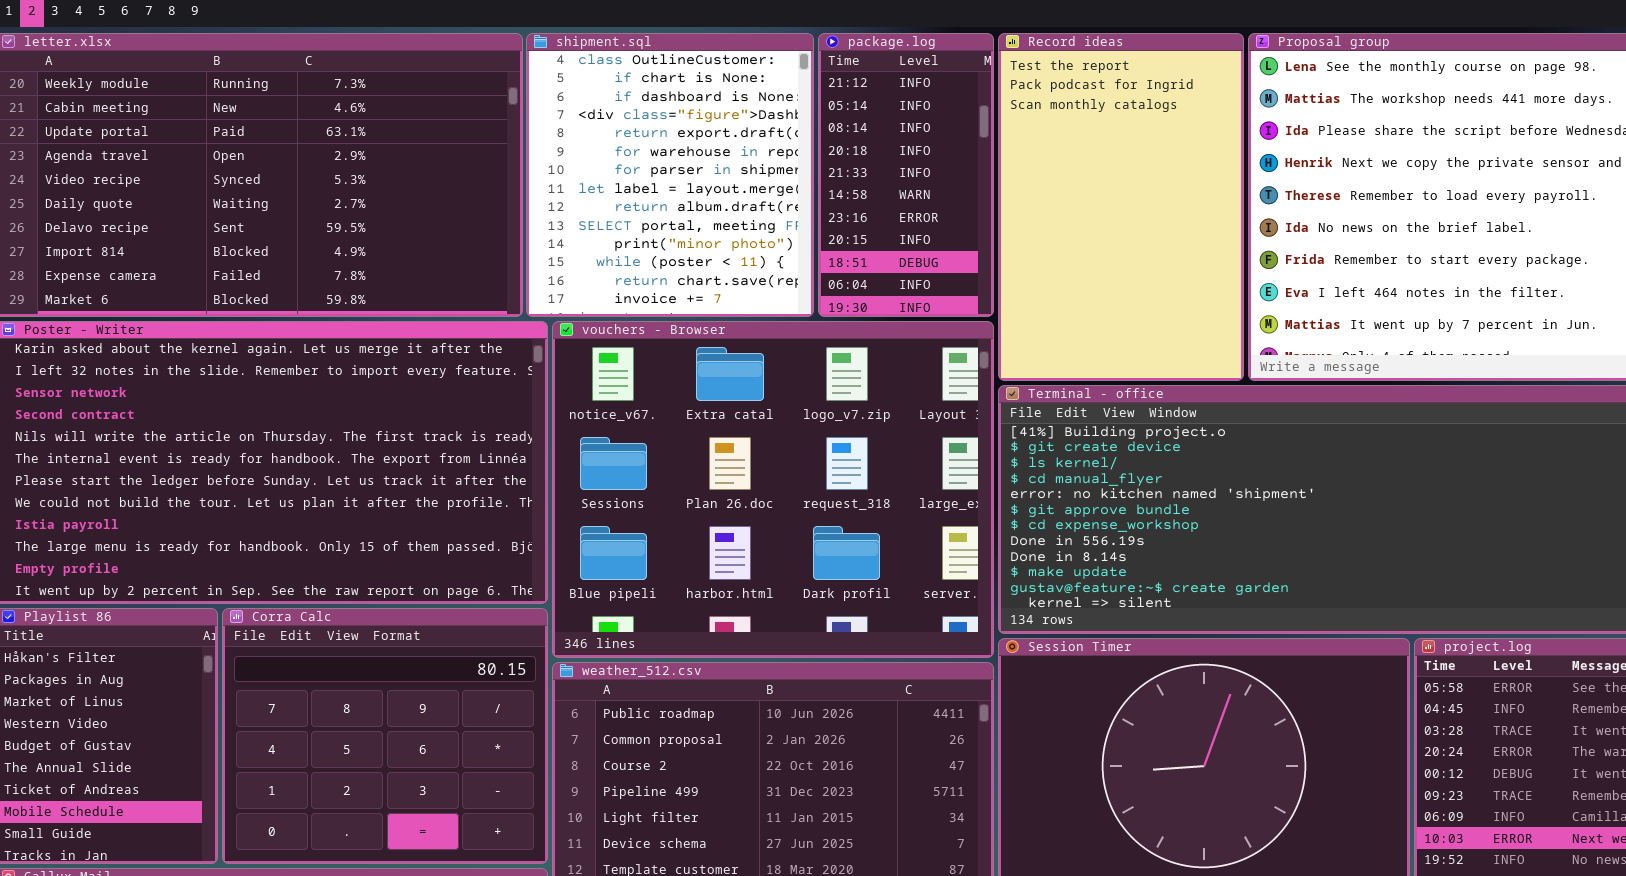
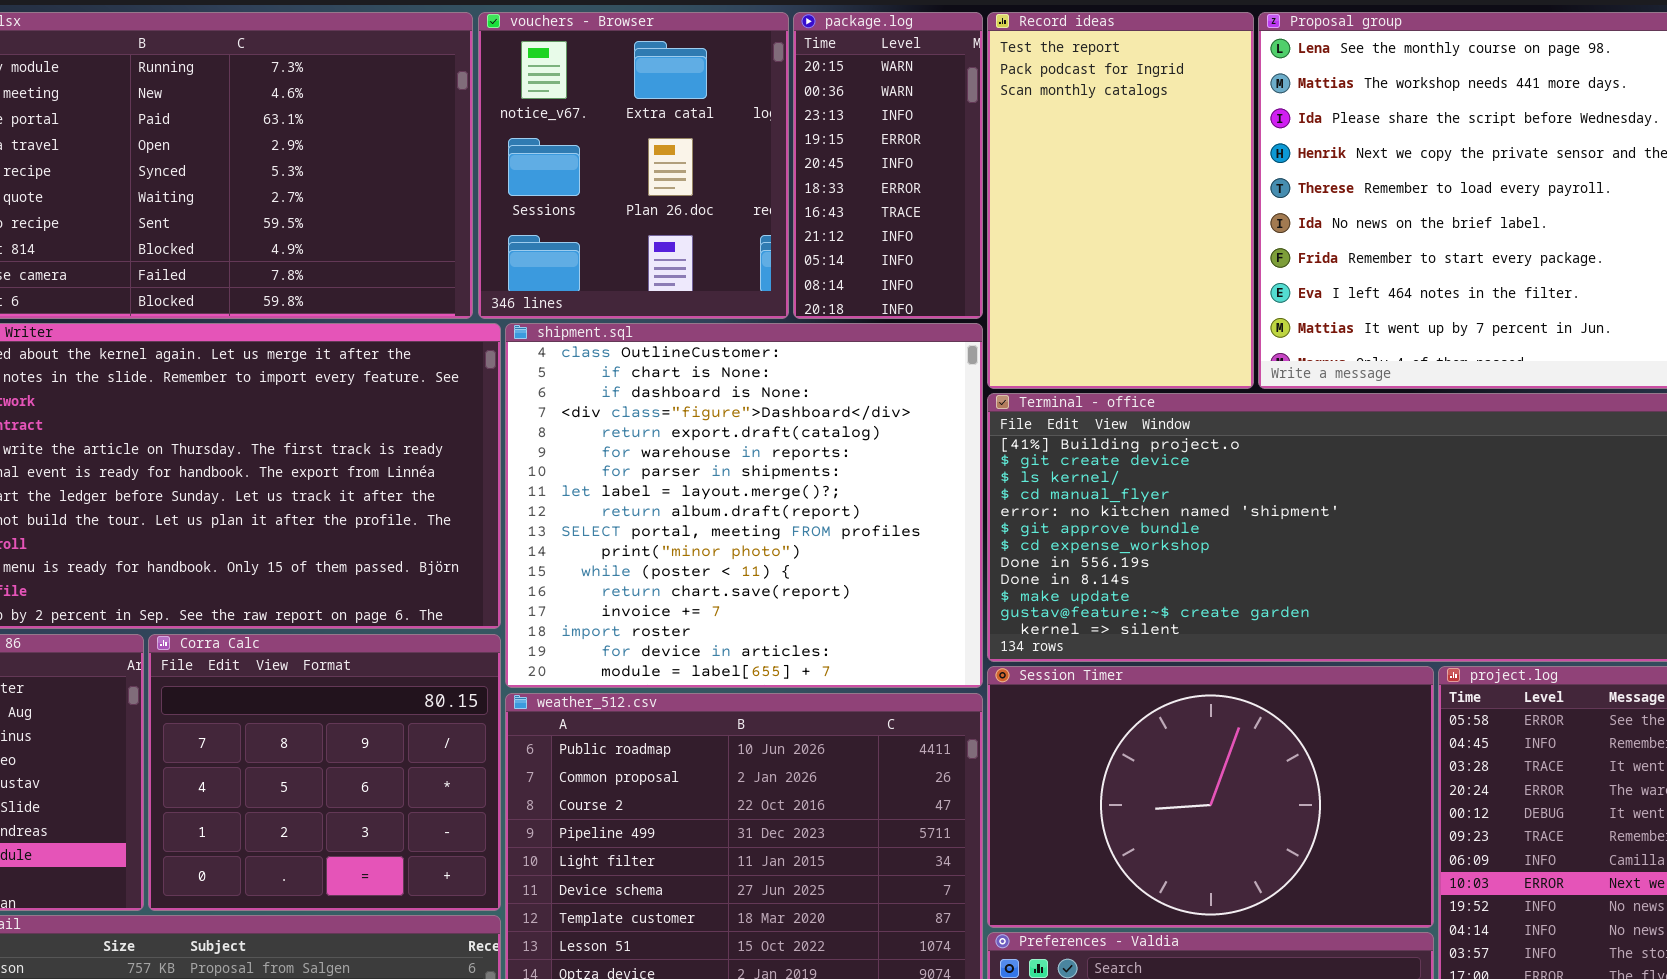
shipment.sql: [526,33,814,317] -> [505,323,983,688], moved, resized
package.log: [818,33,994,317] -> [793,12,983,319], scrolled up 7 rows
vouchers - Browser: [552,321,994,658] -> [478,12,789,319], moved, resized

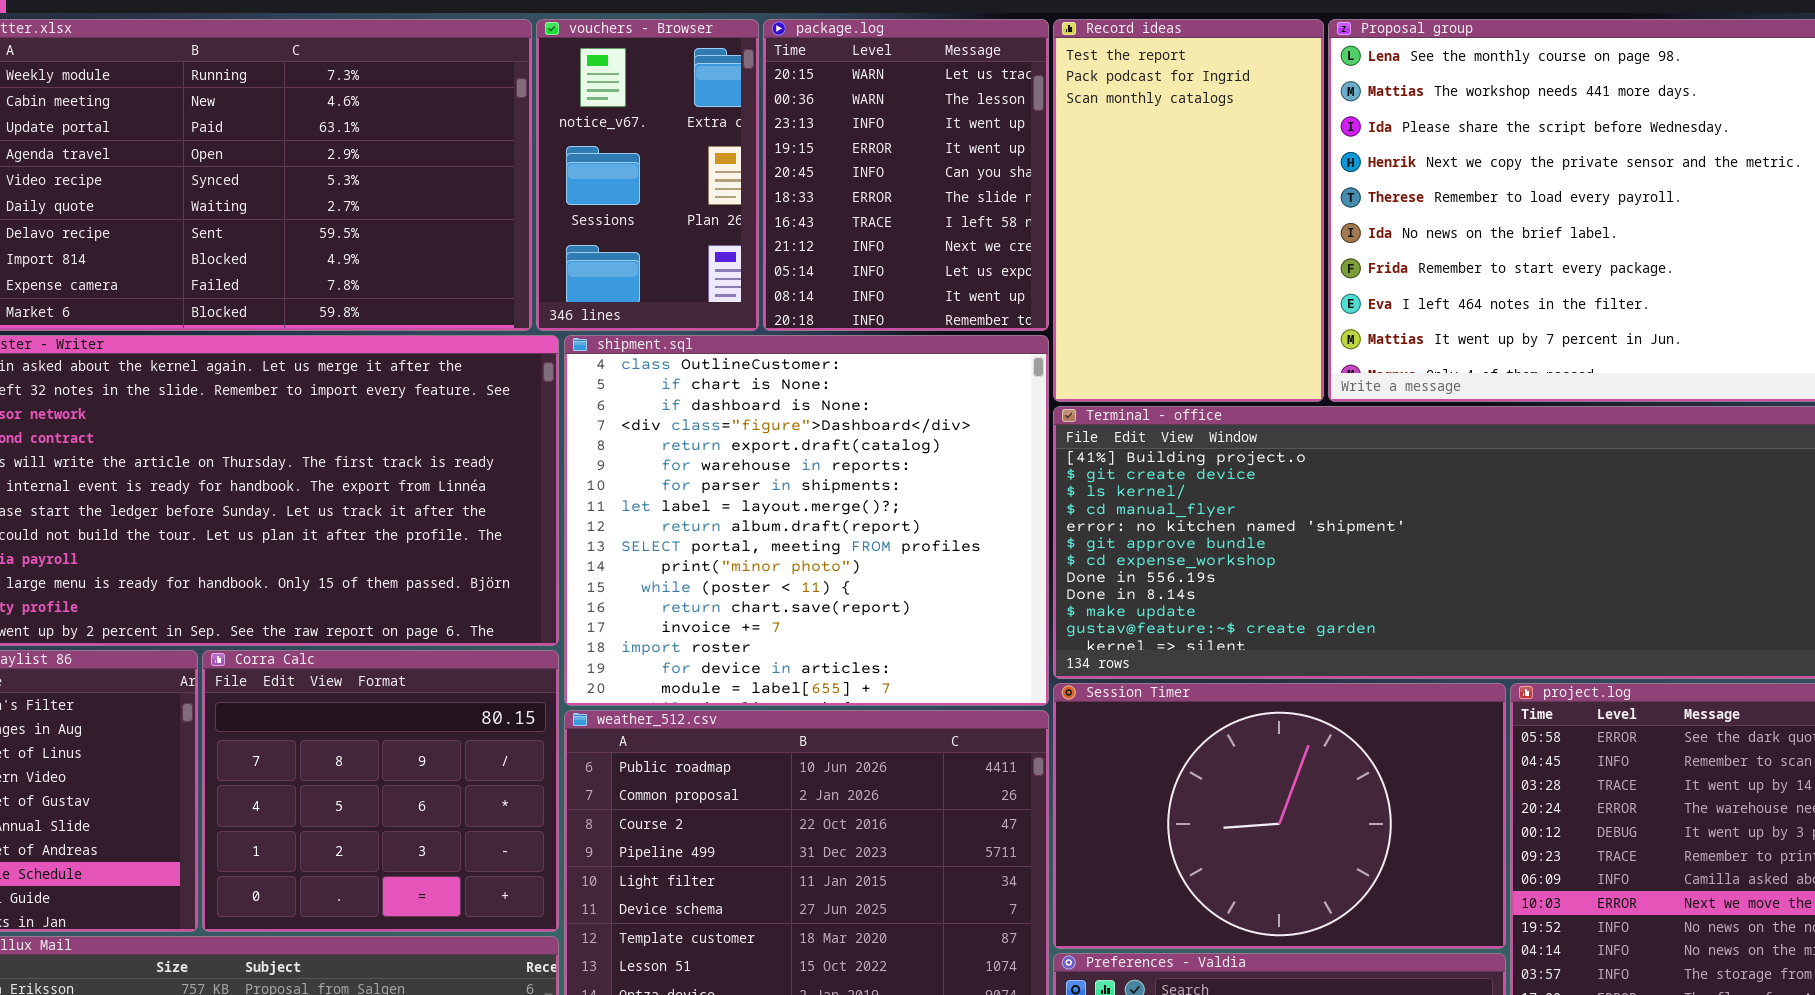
vouchers - Browser: [478,12,789,319] -> [536,19,759,331], resized
package.log: [793,12,983,319] -> [763,19,1049,331], resized

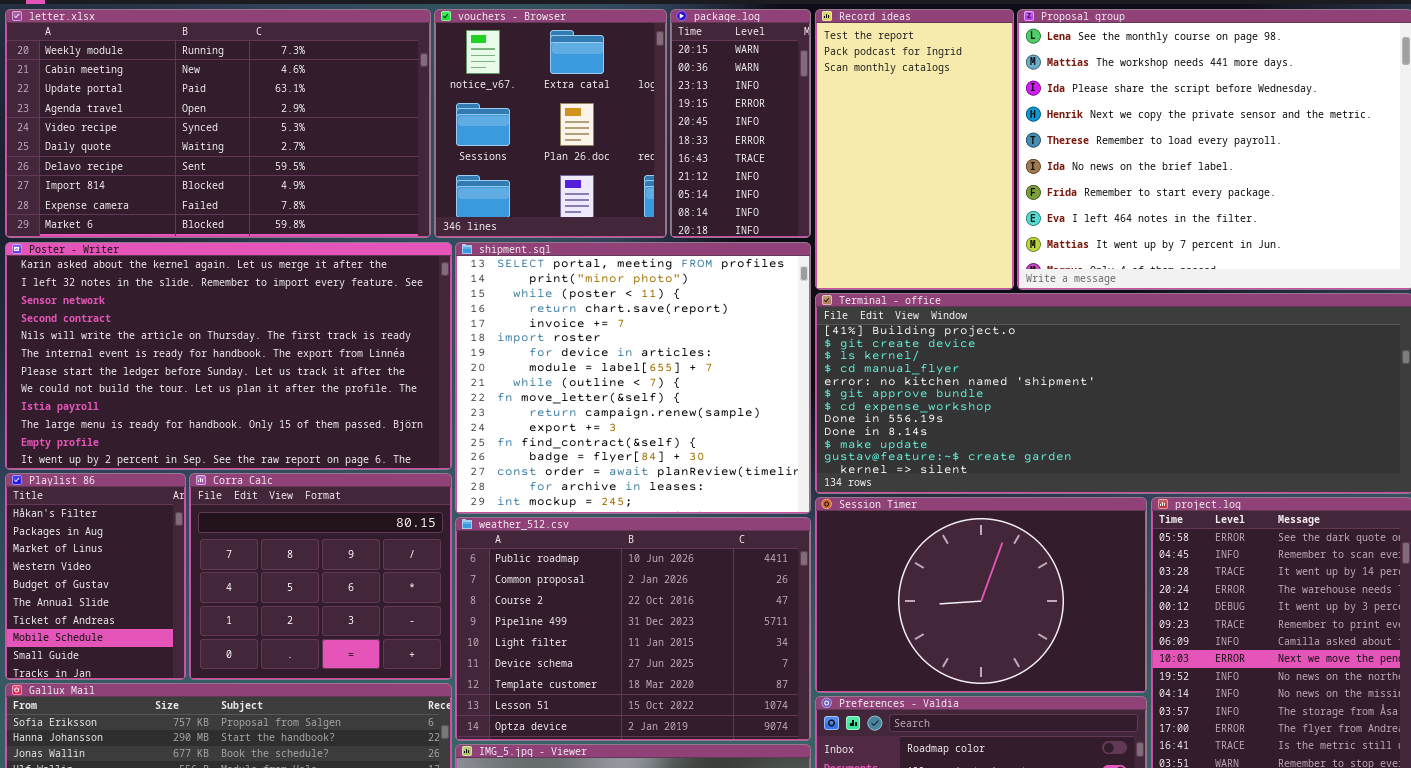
vouchers - Browser: [536,19,759,331] -> [434,9,667,238], resized
package.log: [763,19,1049,331] -> [670,9,811,238], resized
shipment.sql: [564,335,1049,706] -> [455,242,811,514], scrolled down 9 rows

